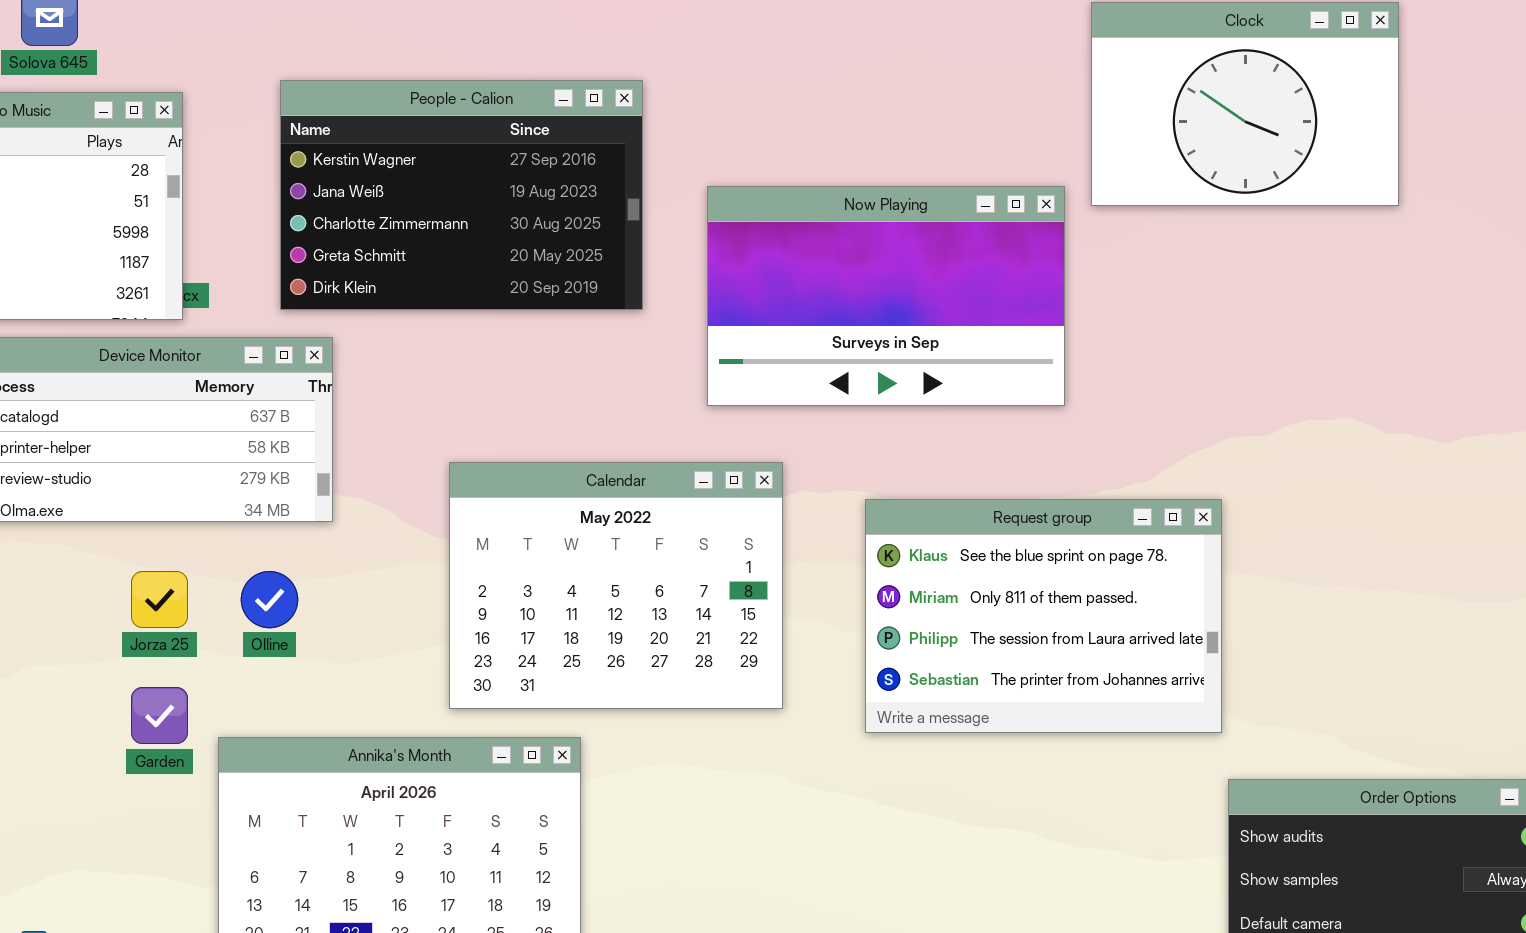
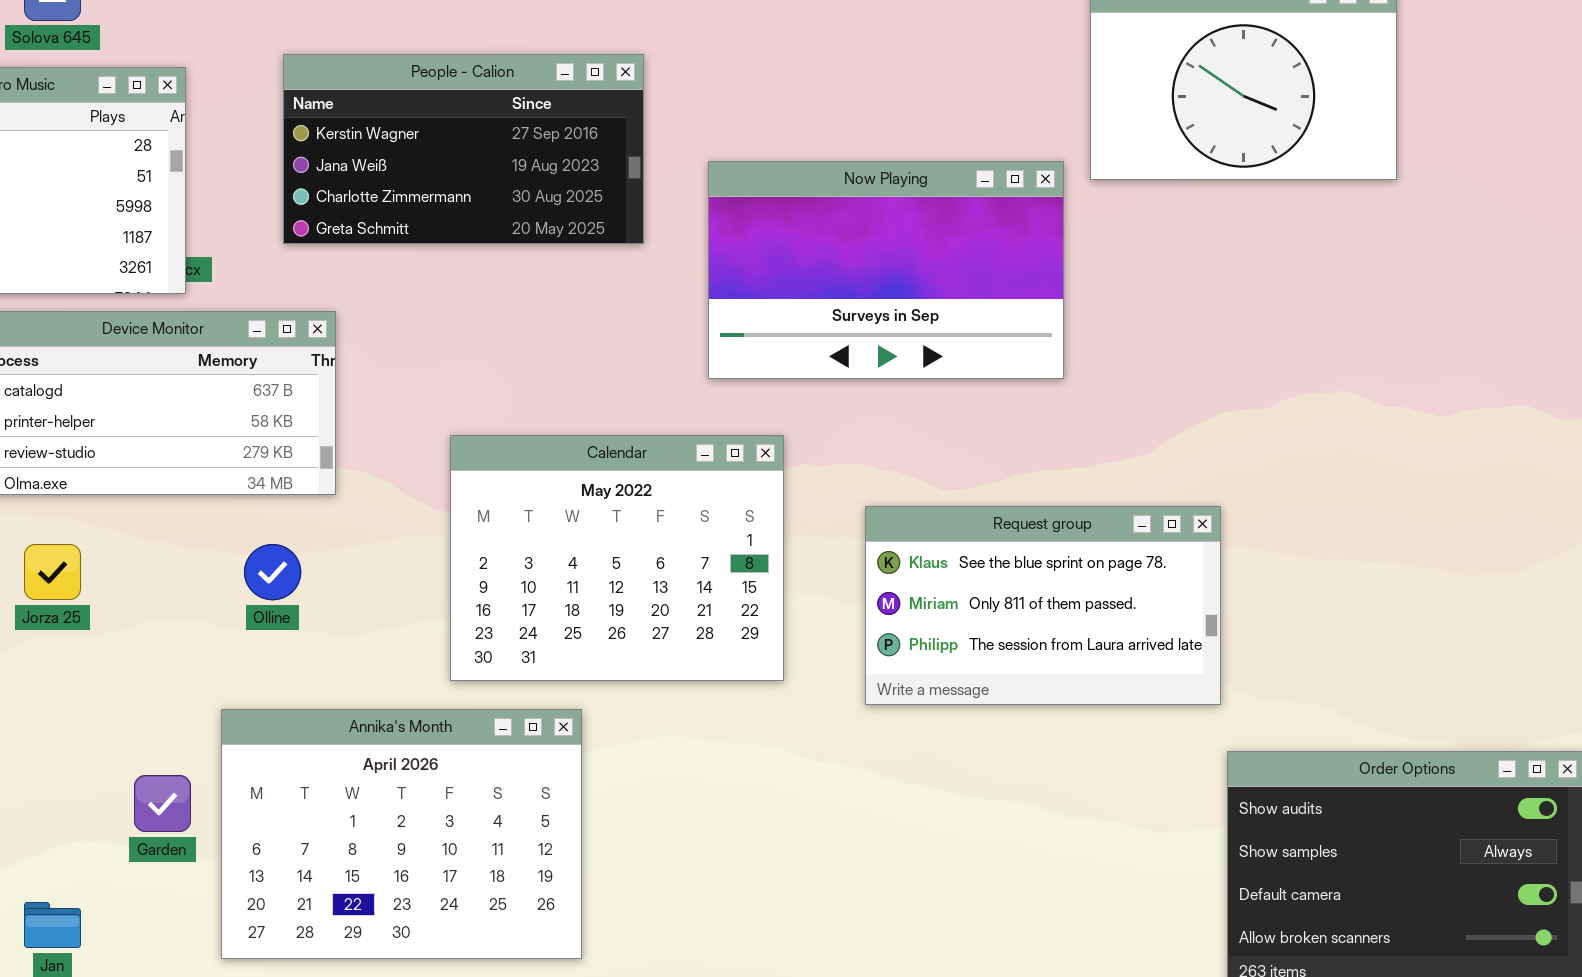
People - Calion: [280,80,643,310] -> [283,54,644,244], resized
Request group: [865,499,1222,733] -> [865,506,1221,705], resized
Jorza 25: [131,571,188,628] -> [24,544,81,600], moved
Garden: [131,687,188,744] -> [134,775,191,832], moved

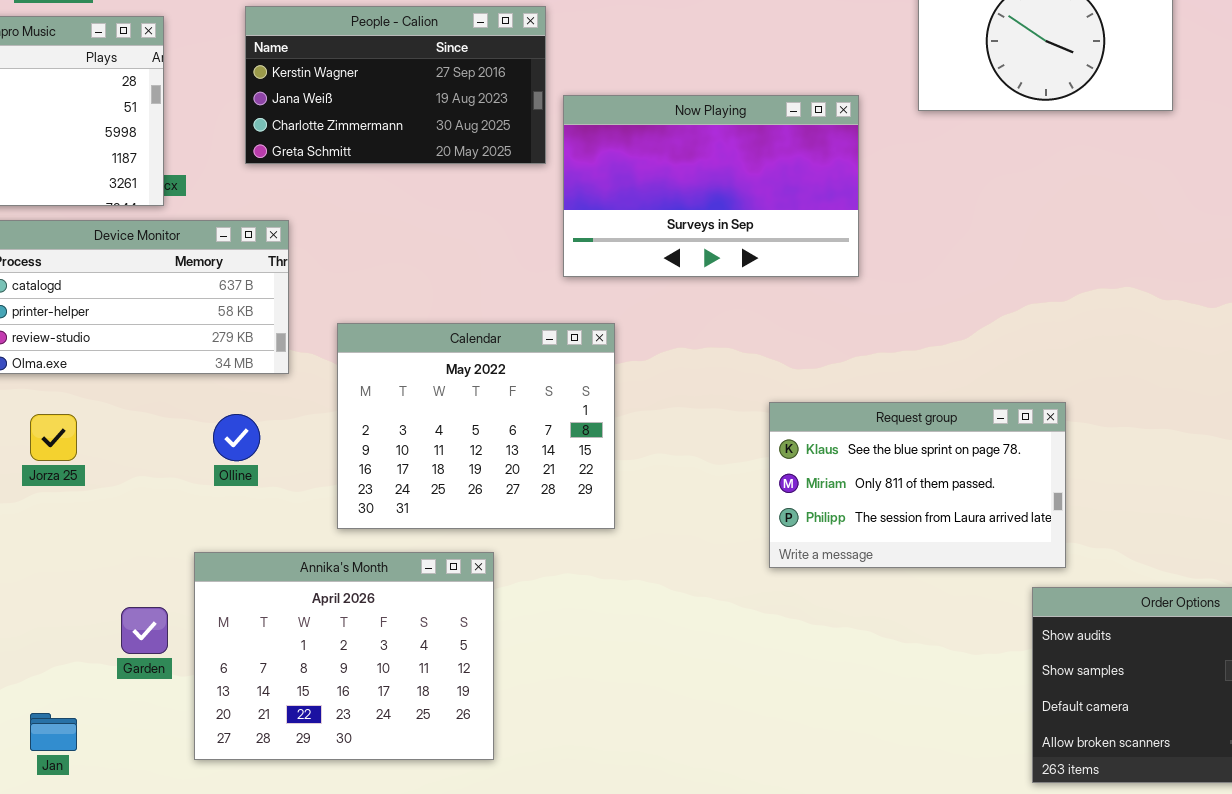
Now Playing: [708,161,1064,379] -> [563,95,859,277], moved
Calendar: [450,435,784,681] -> [337,323,615,529], moved
Request group: [865,506,1221,705] -> [769,402,1066,568], moved

